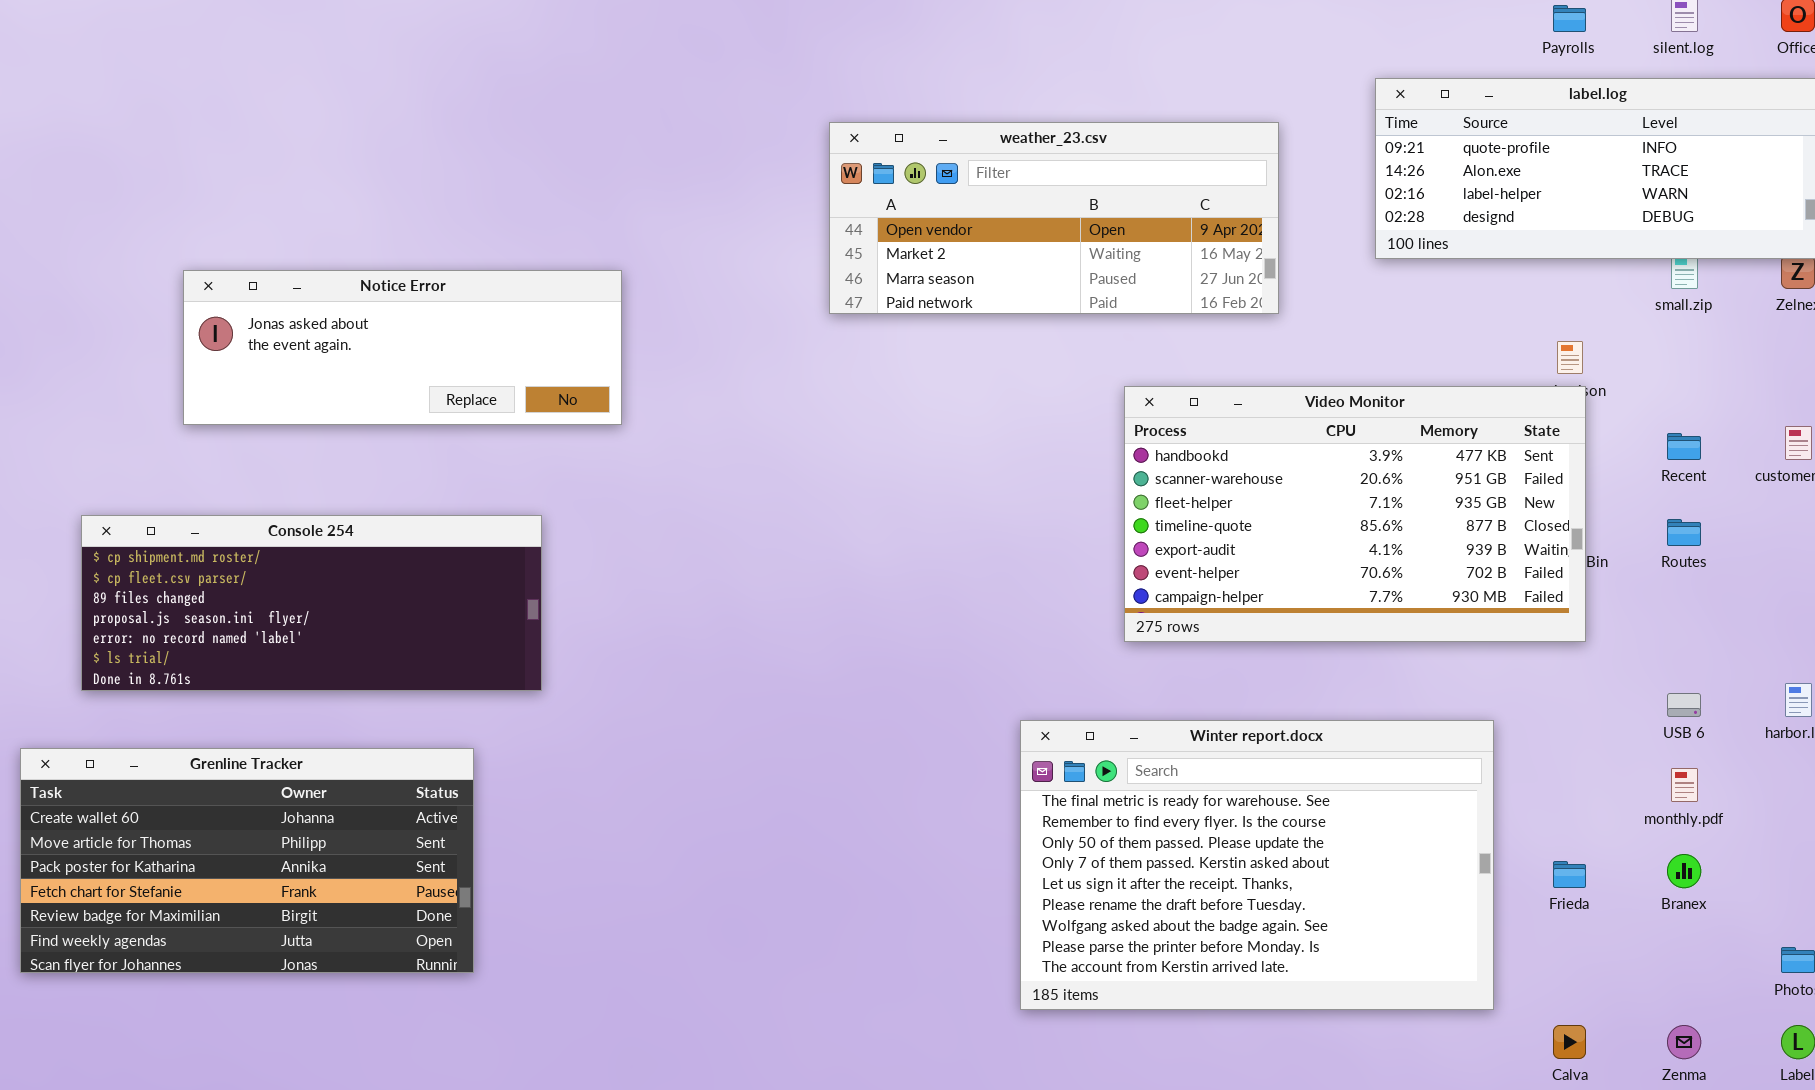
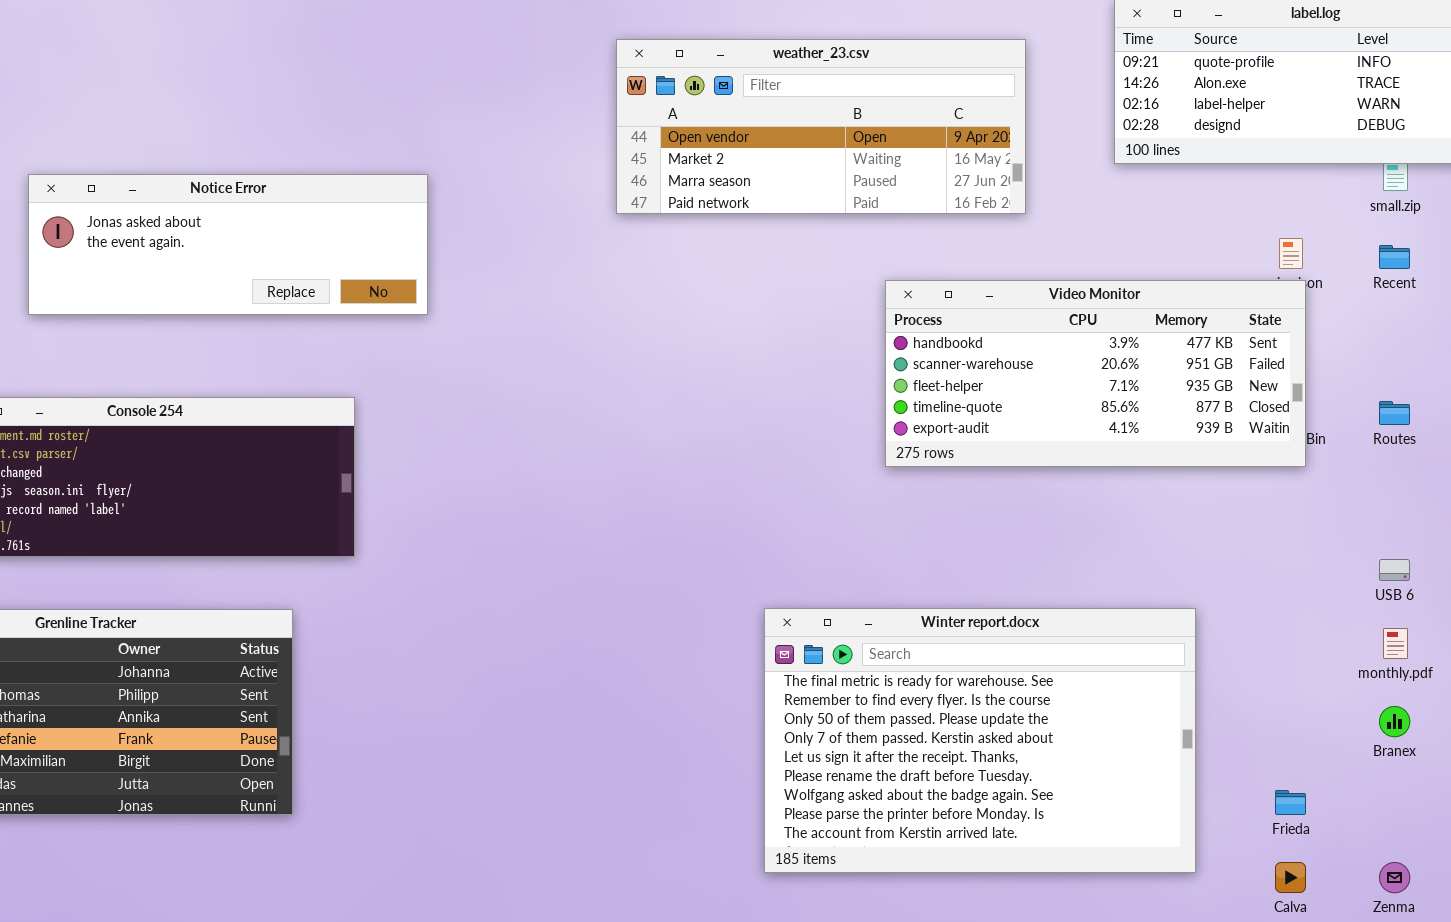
Video Monitor: [1124,386,1586,642] -> [885,280,1306,467], resized
Recent: [1667,433,1701,460] -> [1379,245,1410,269], moved
Winter report.docx: [1020,720,1494,1010] -> [764,608,1196,873], moved
Frieda: [1553,861,1586,888] -> [1275,790,1306,815], moved

